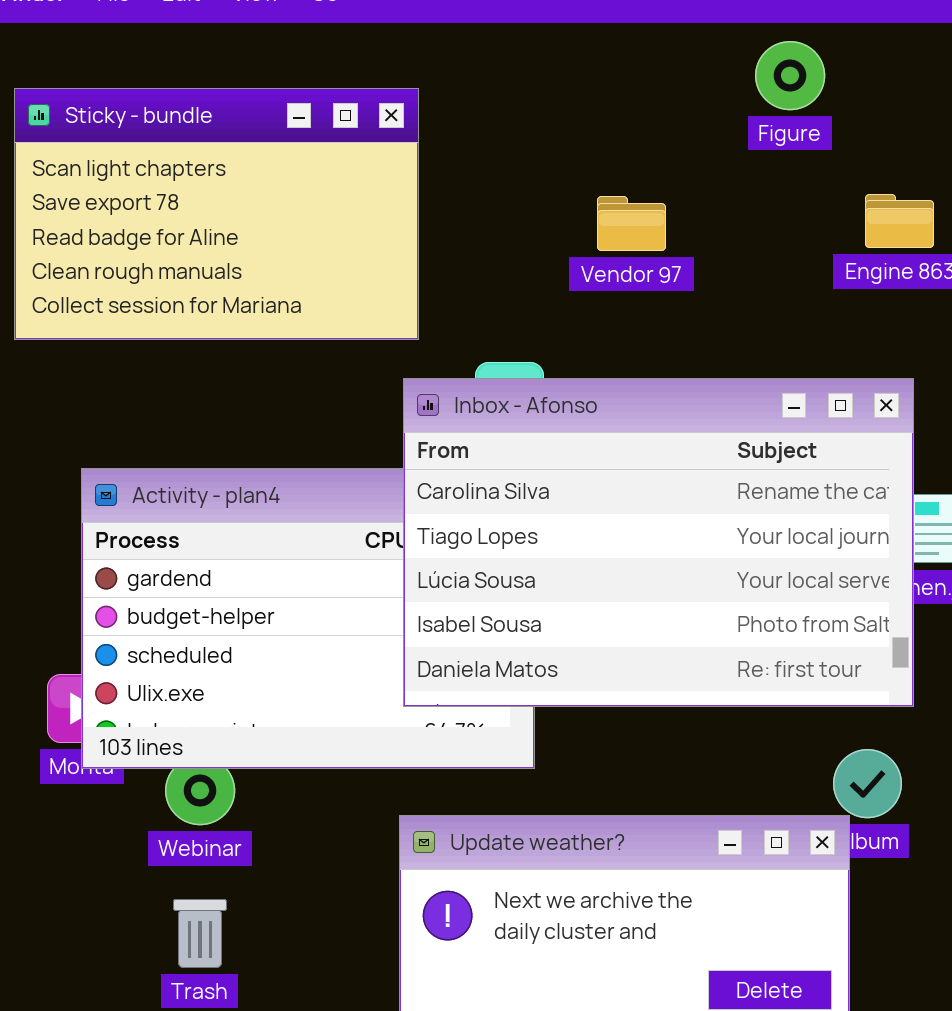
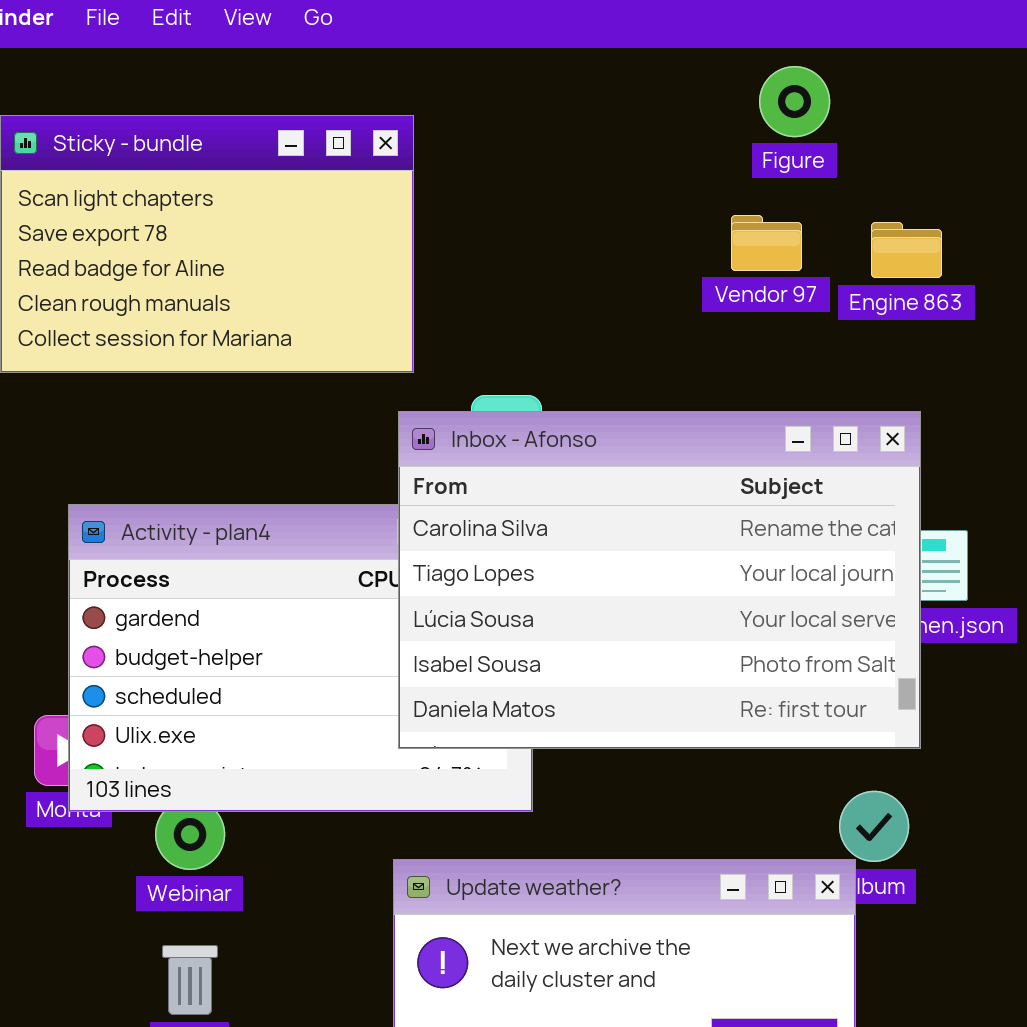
Vendor 97: [597,196,666,251] -> [731,215,802,271], moved

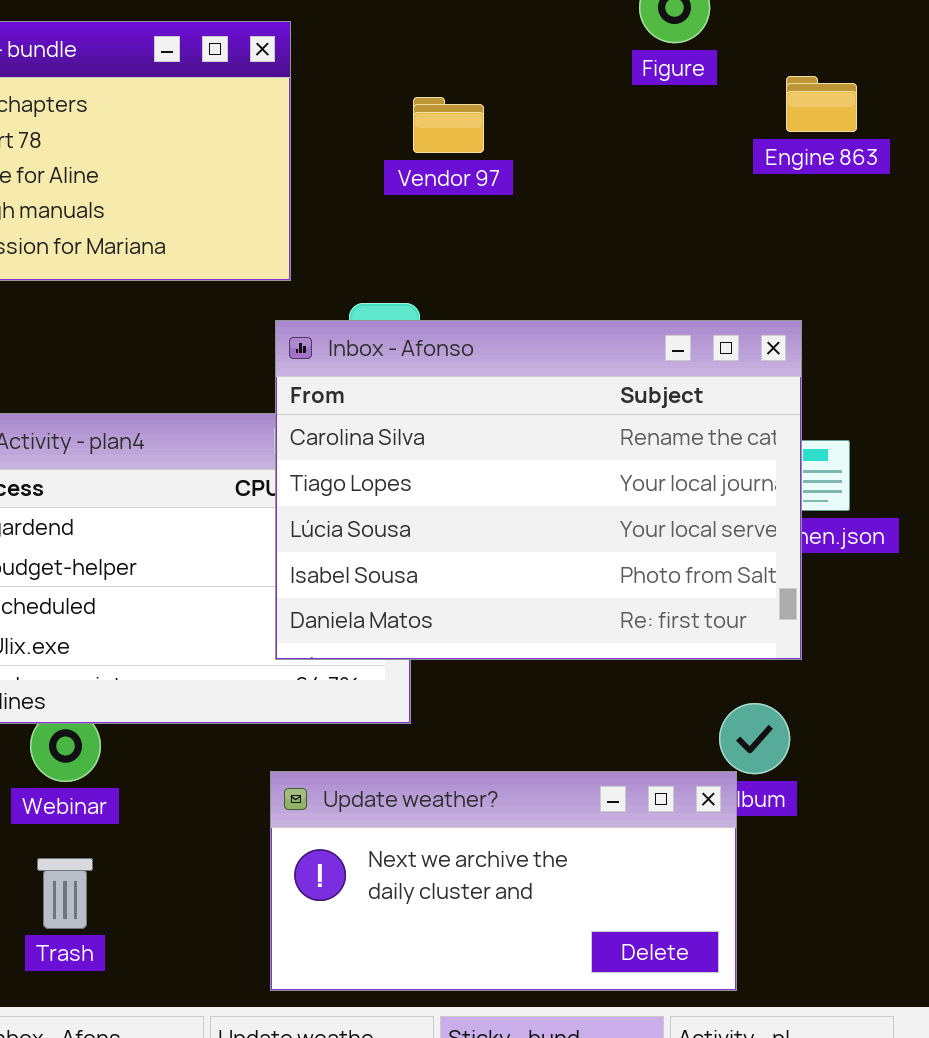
Vendor 97: [731,215,802,271] -> [413,97,484,153], moved
Engine 863: [871,222,942,278] -> [786,76,857,132], moved

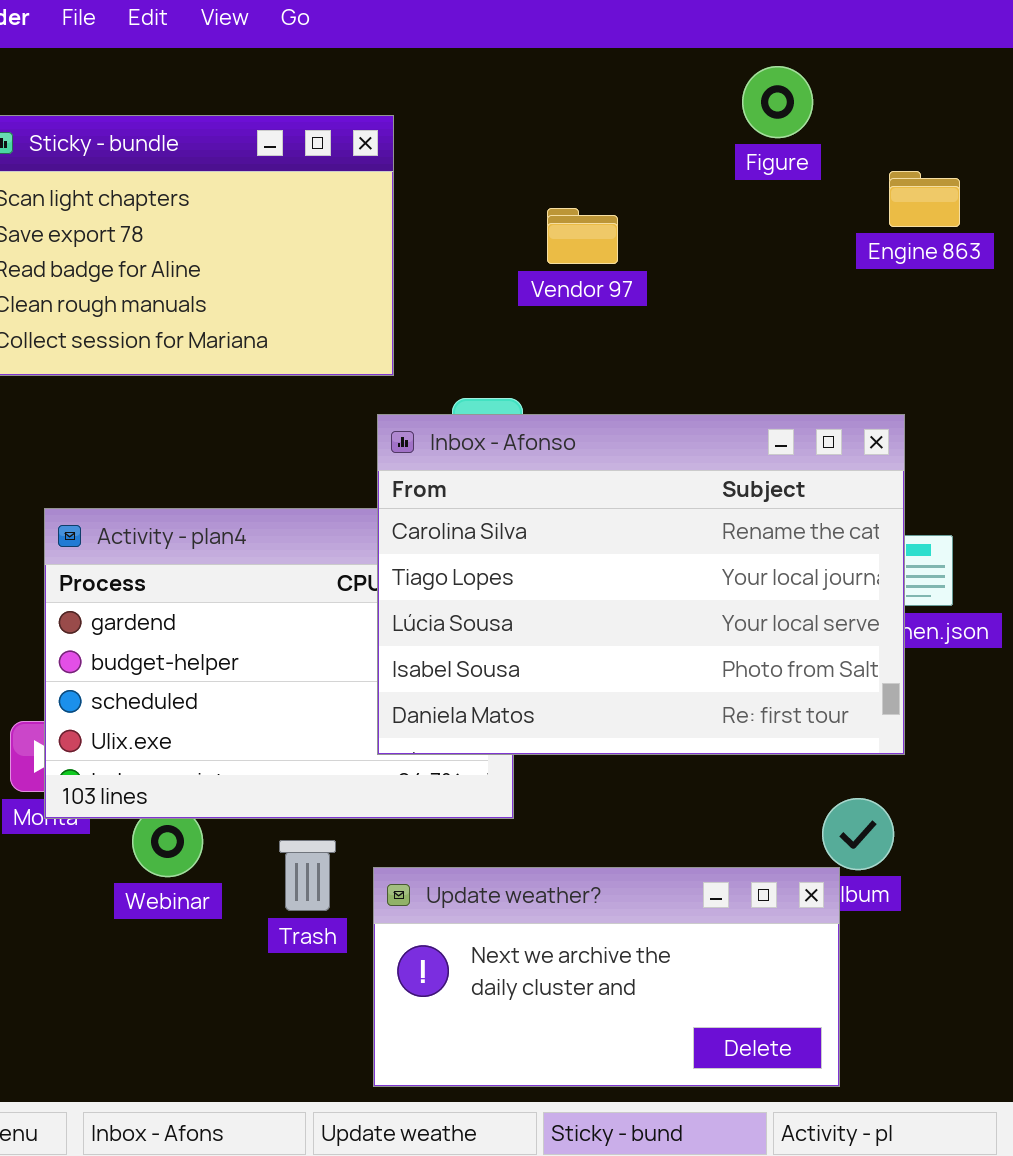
Vendor 97: [413,97,484,153] -> [547,208,618,264], moved
Trash: [37,858,93,929] -> [279,840,336,911], moved

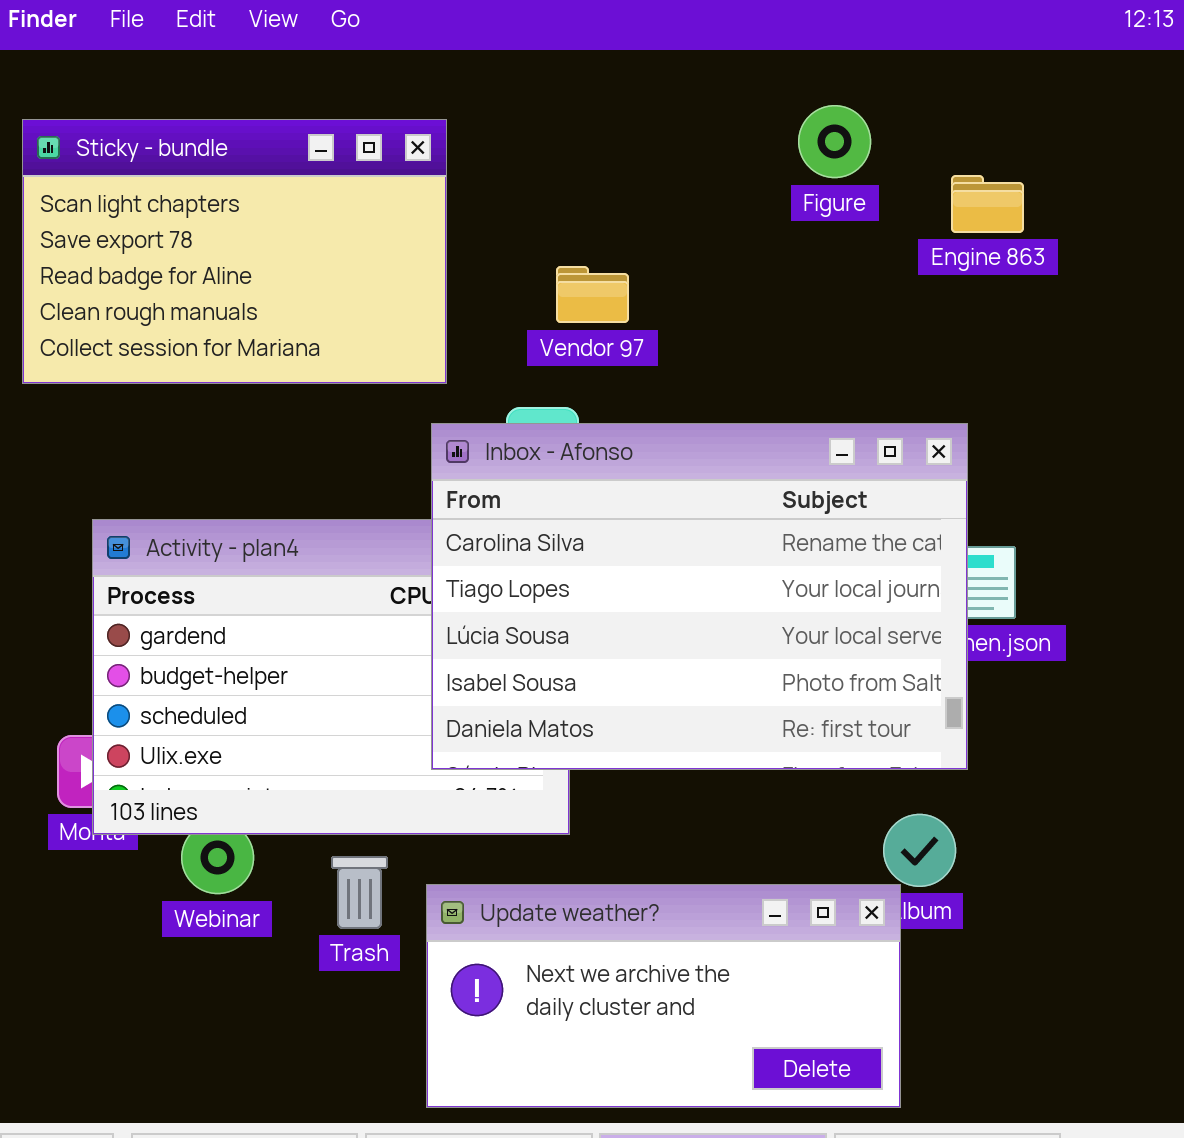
Figure: [742,66,813,138] -> [798,105,871,178], moved
Vendor 97: [547,208,618,264] -> [556,266,629,323], moved

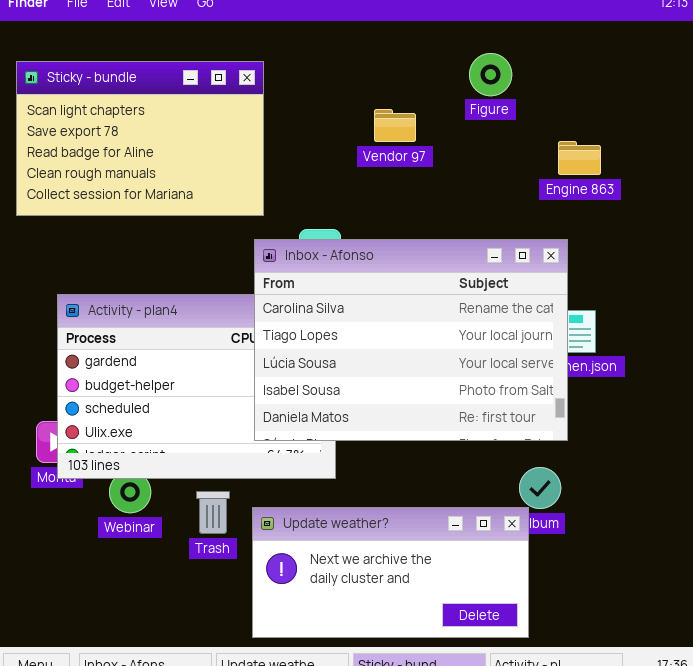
Engine 863: [951,175,1024,233] -> [558,141,601,175], moved
Vendor 97: [556,266,629,323] -> [374,109,416,142], moved

